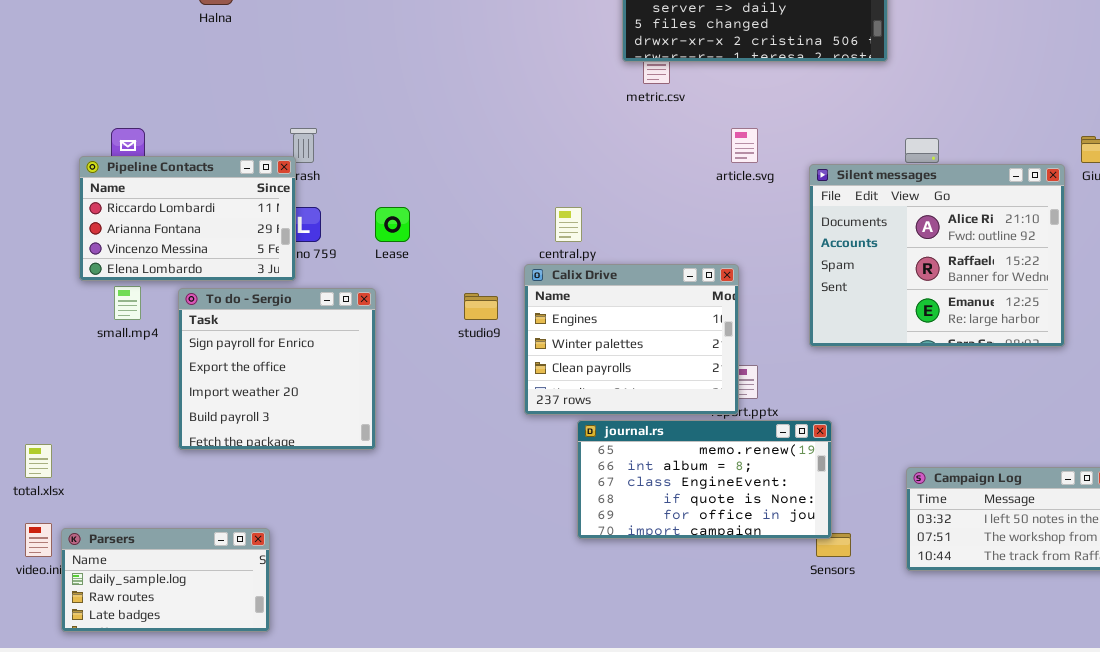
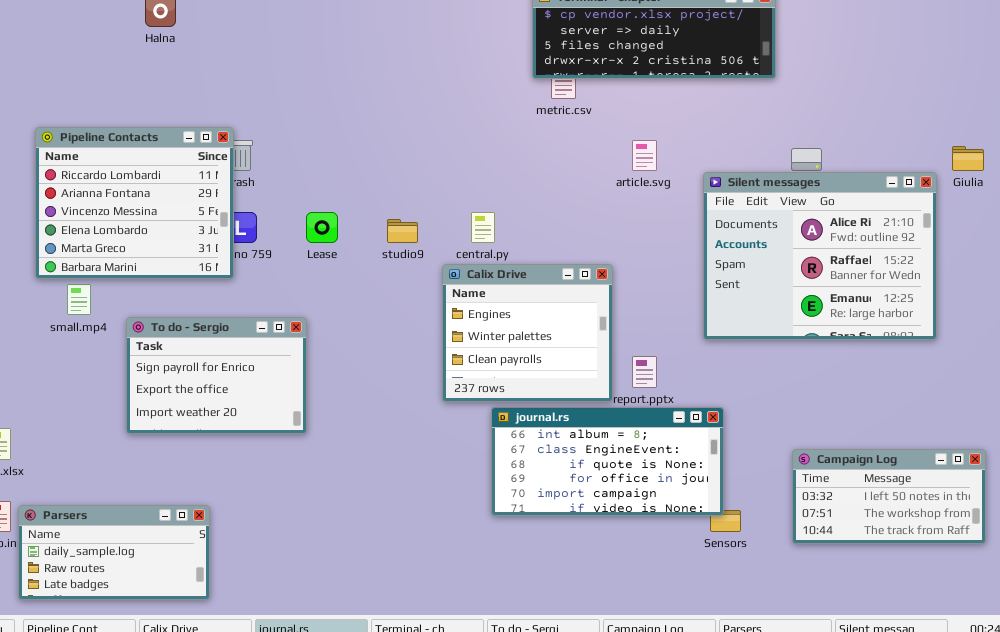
Pipeline Contacts: [79,156,296,281] -> [35,127,234,279], resized
Calix Drive: [524,264,739,415] -> [442,264,613,402], resized
To do - Sergio: [178,288,376,450] -> [126,317,307,434], resized
studio9: [464,293,498,320] -> [387,219,418,243], moved
journal.rs: [577,420,832,539] -> [491,407,724,516], scrolled down 1 row

